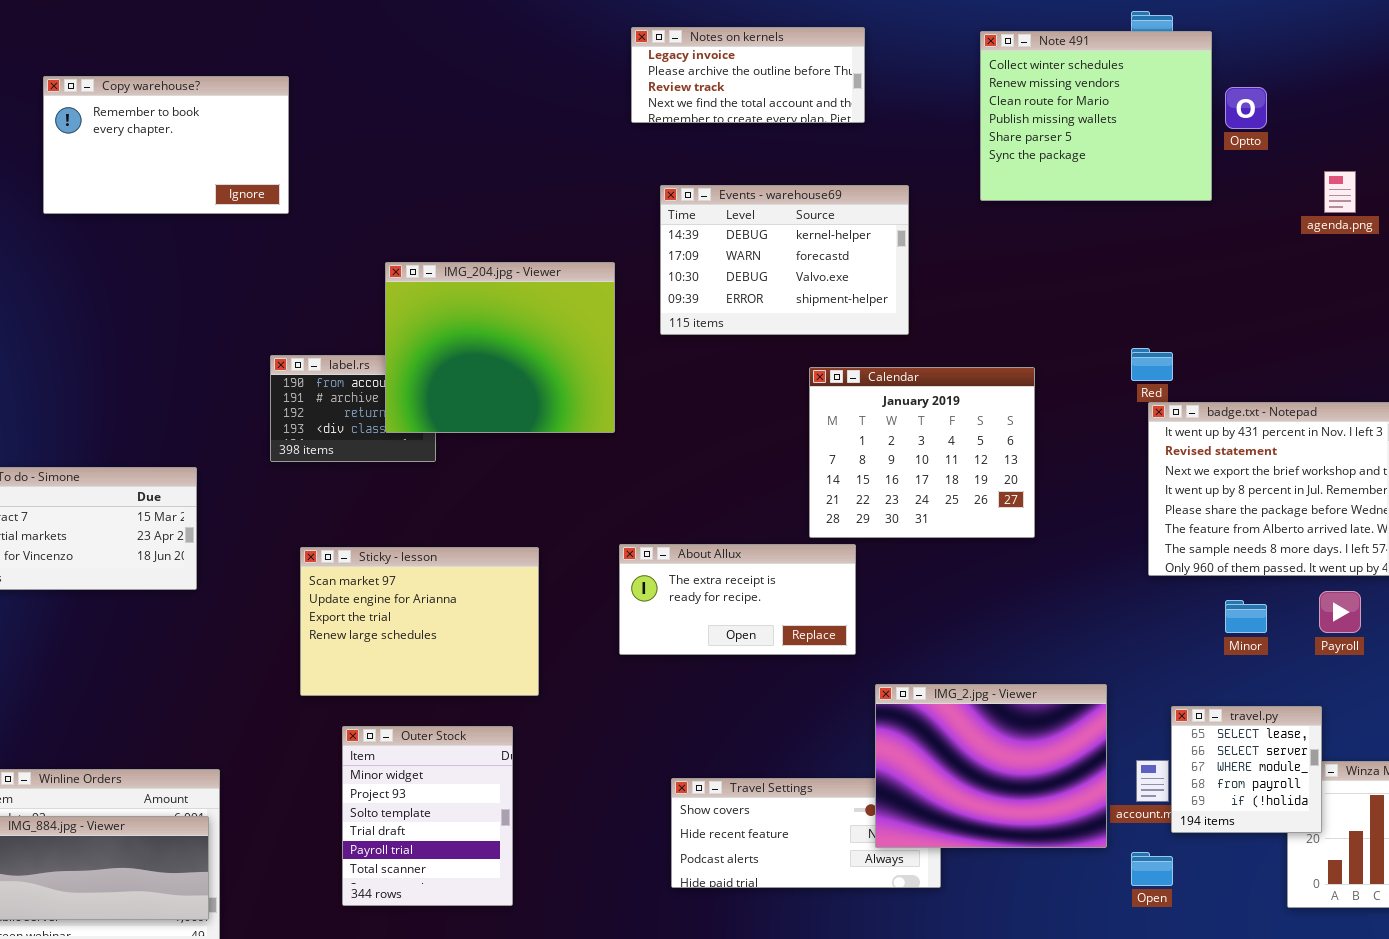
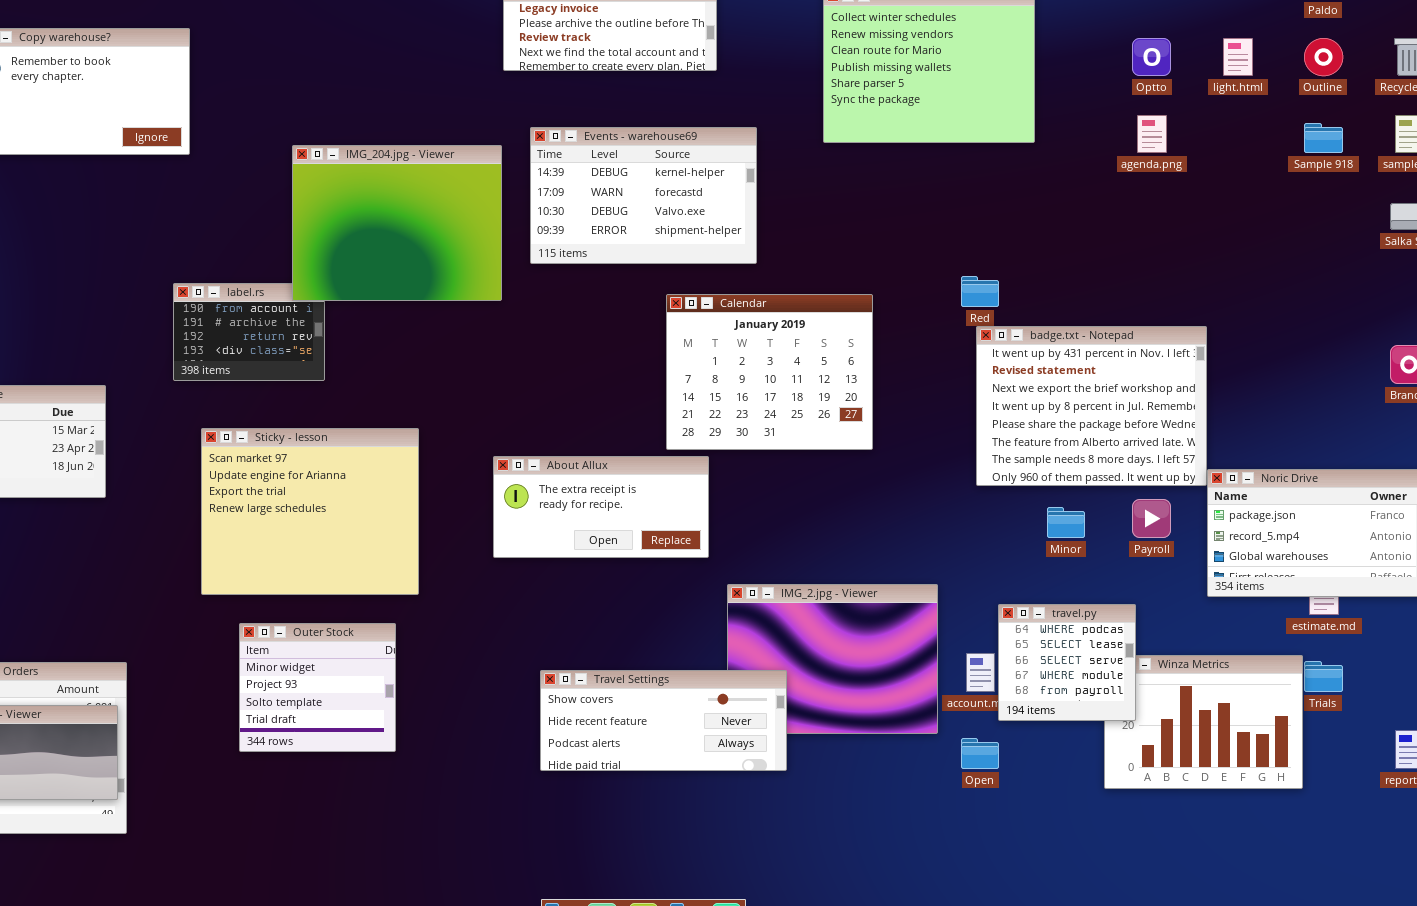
Optto: [1225,87,1267,129] -> [1132,38,1171,76], moved
IMG_204.jpg - Viewer: [385,262,615,433] -> [292,145,502,301], moved
Sticky - lesson: [300,547,539,696] -> [201,428,419,595], resized
travel.py: [1171,706,1322,833] -> [998,604,1136,721], scrolled up 1 row
Outer Stock: [342,726,513,906] -> [239,623,396,752], resized
Travel Settings: [671,778,941,888] -> [540,670,787,771], raised

